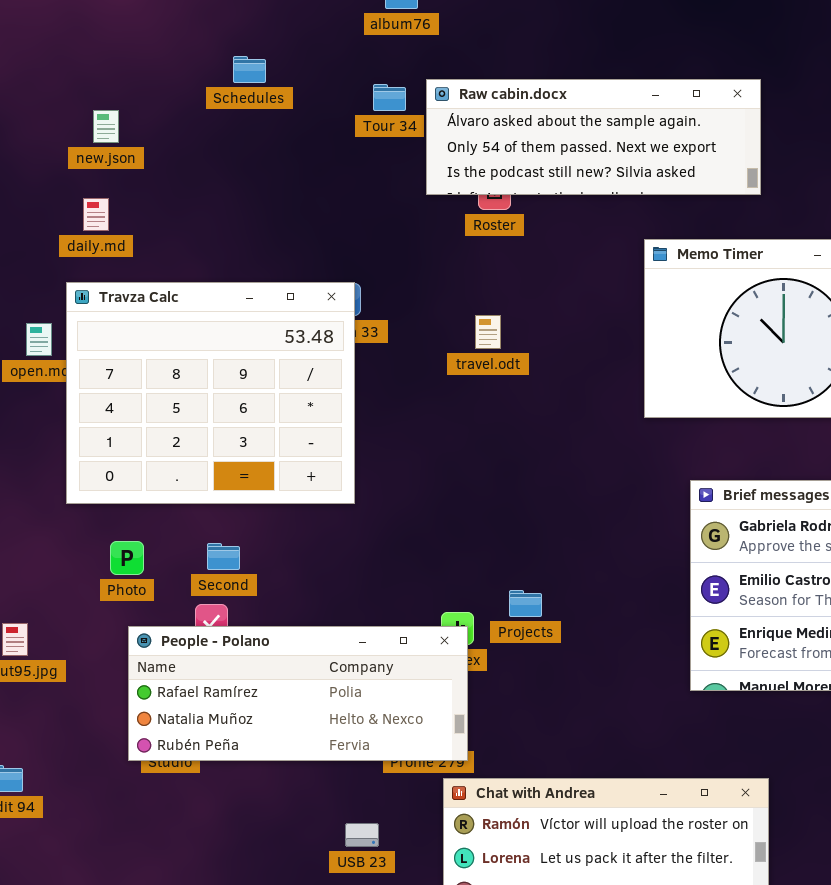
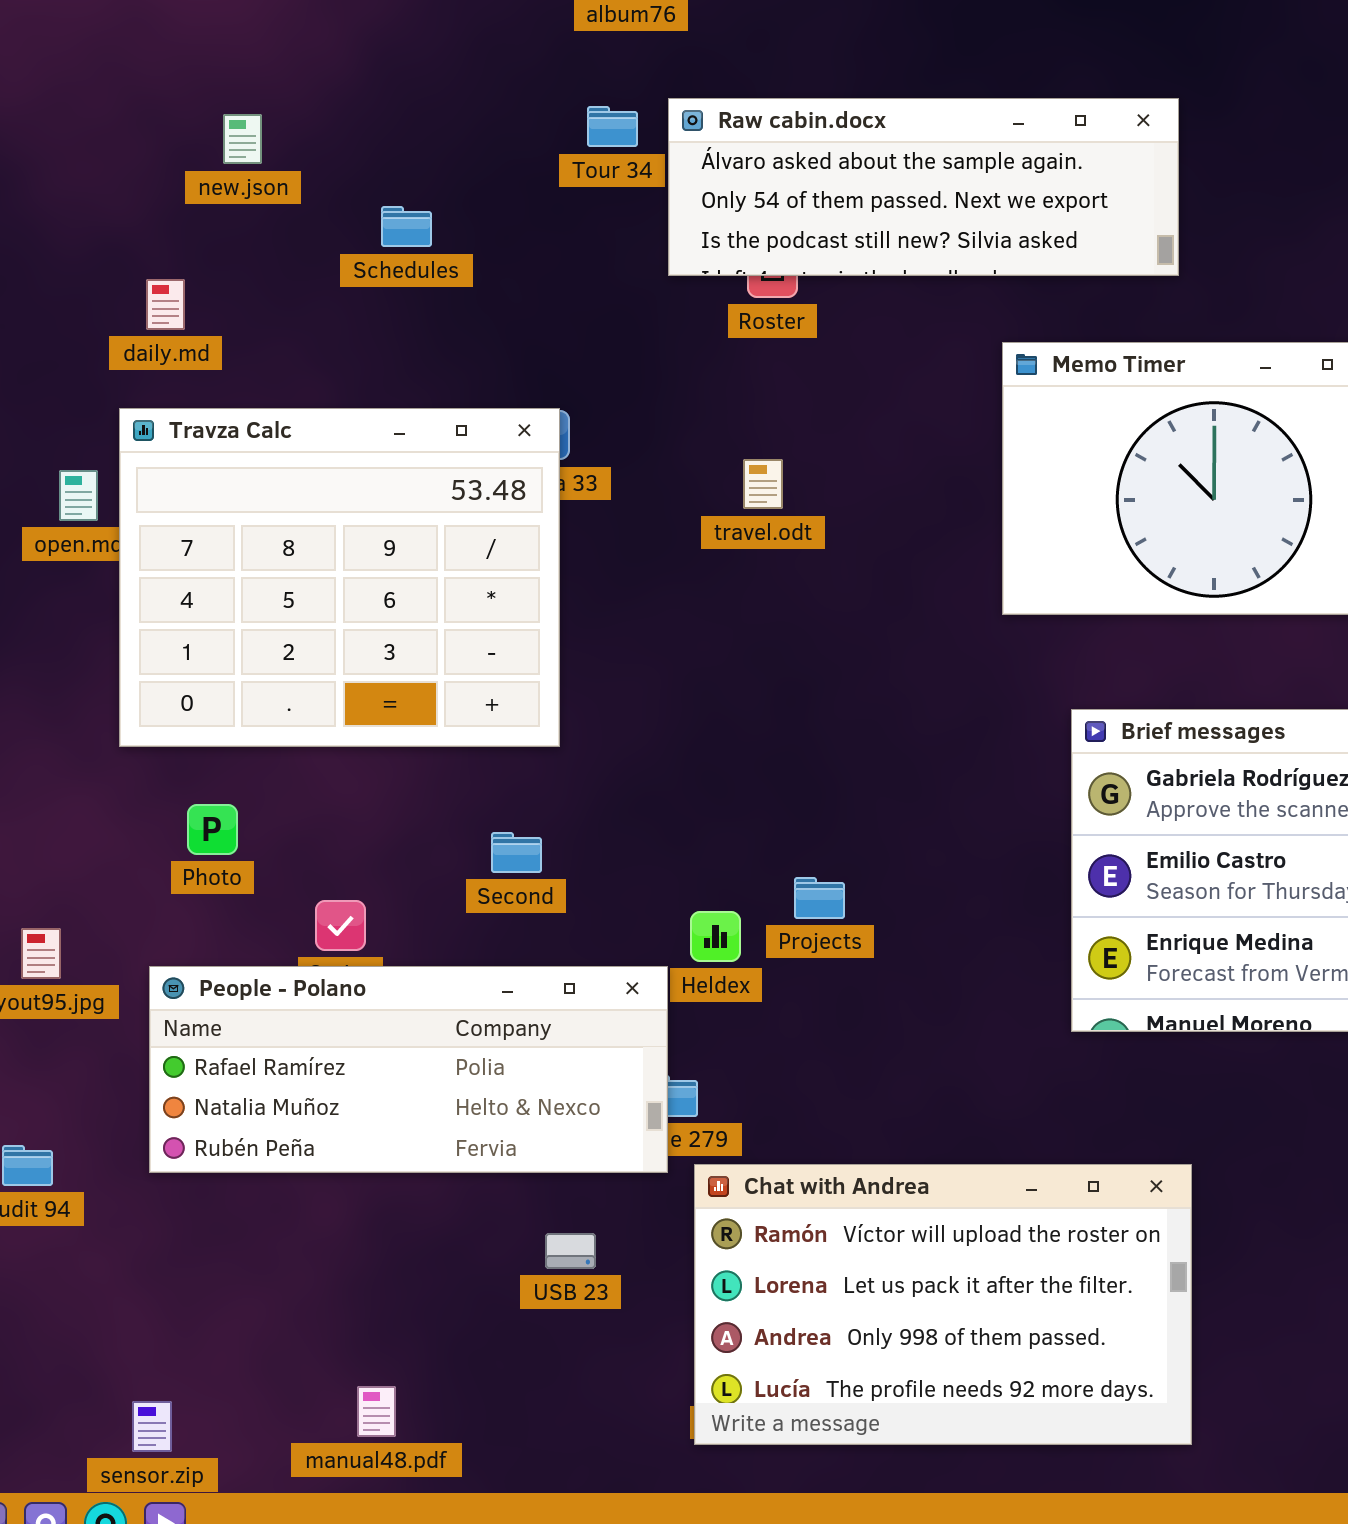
Schedules: [233,56,266,83] -> [381,206,432,247], moved
new.json: [93,110,119,143] -> [223,114,262,164], moved
Second: [207,543,240,570] -> [491,832,542,873], moved
People - Polano: [128,626,468,761] -> [149,966,668,1173], moved

